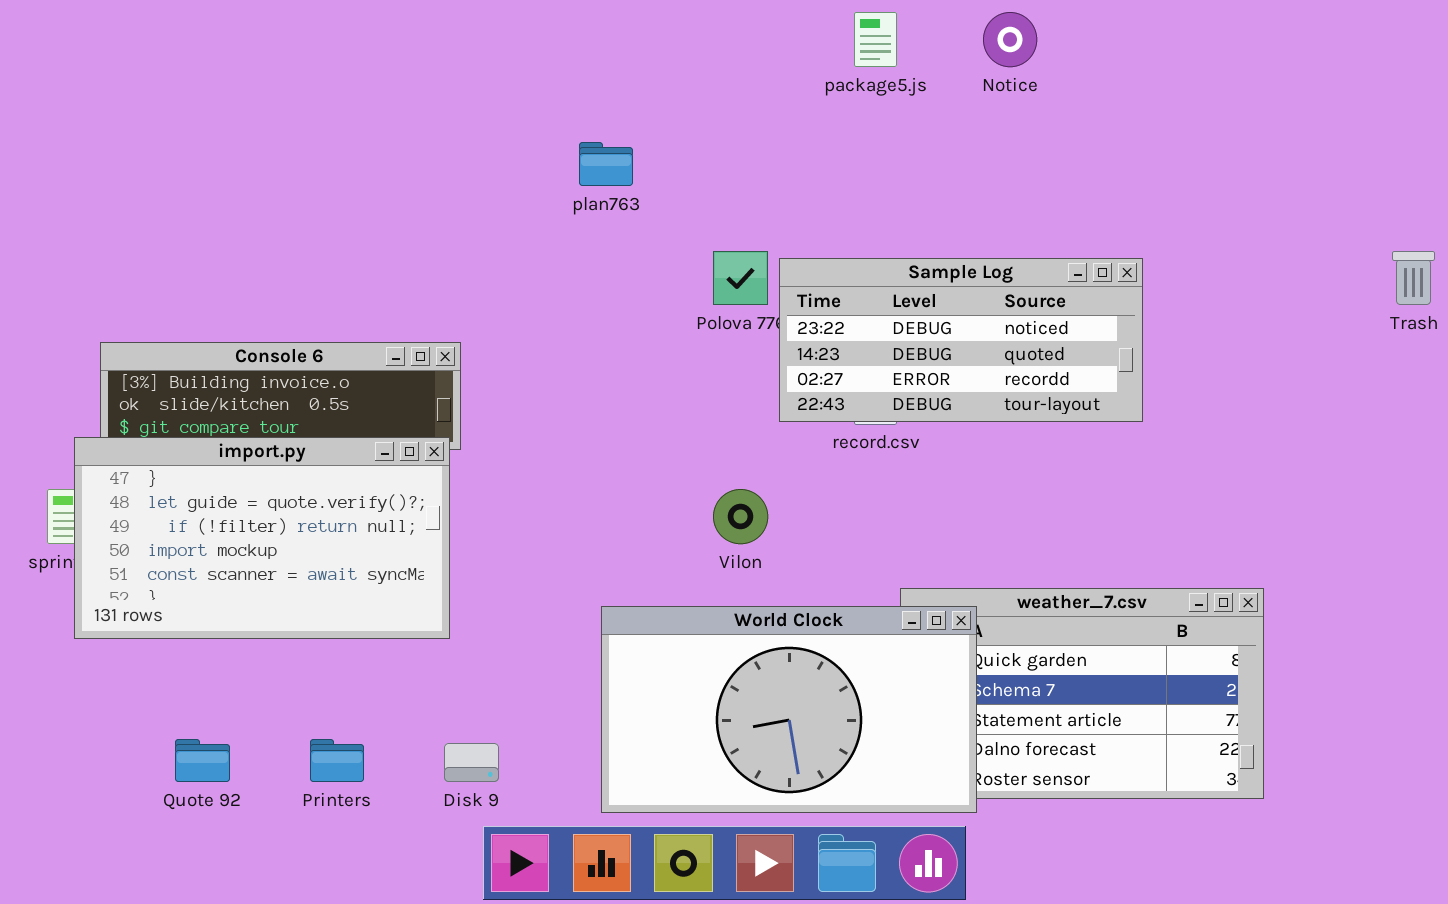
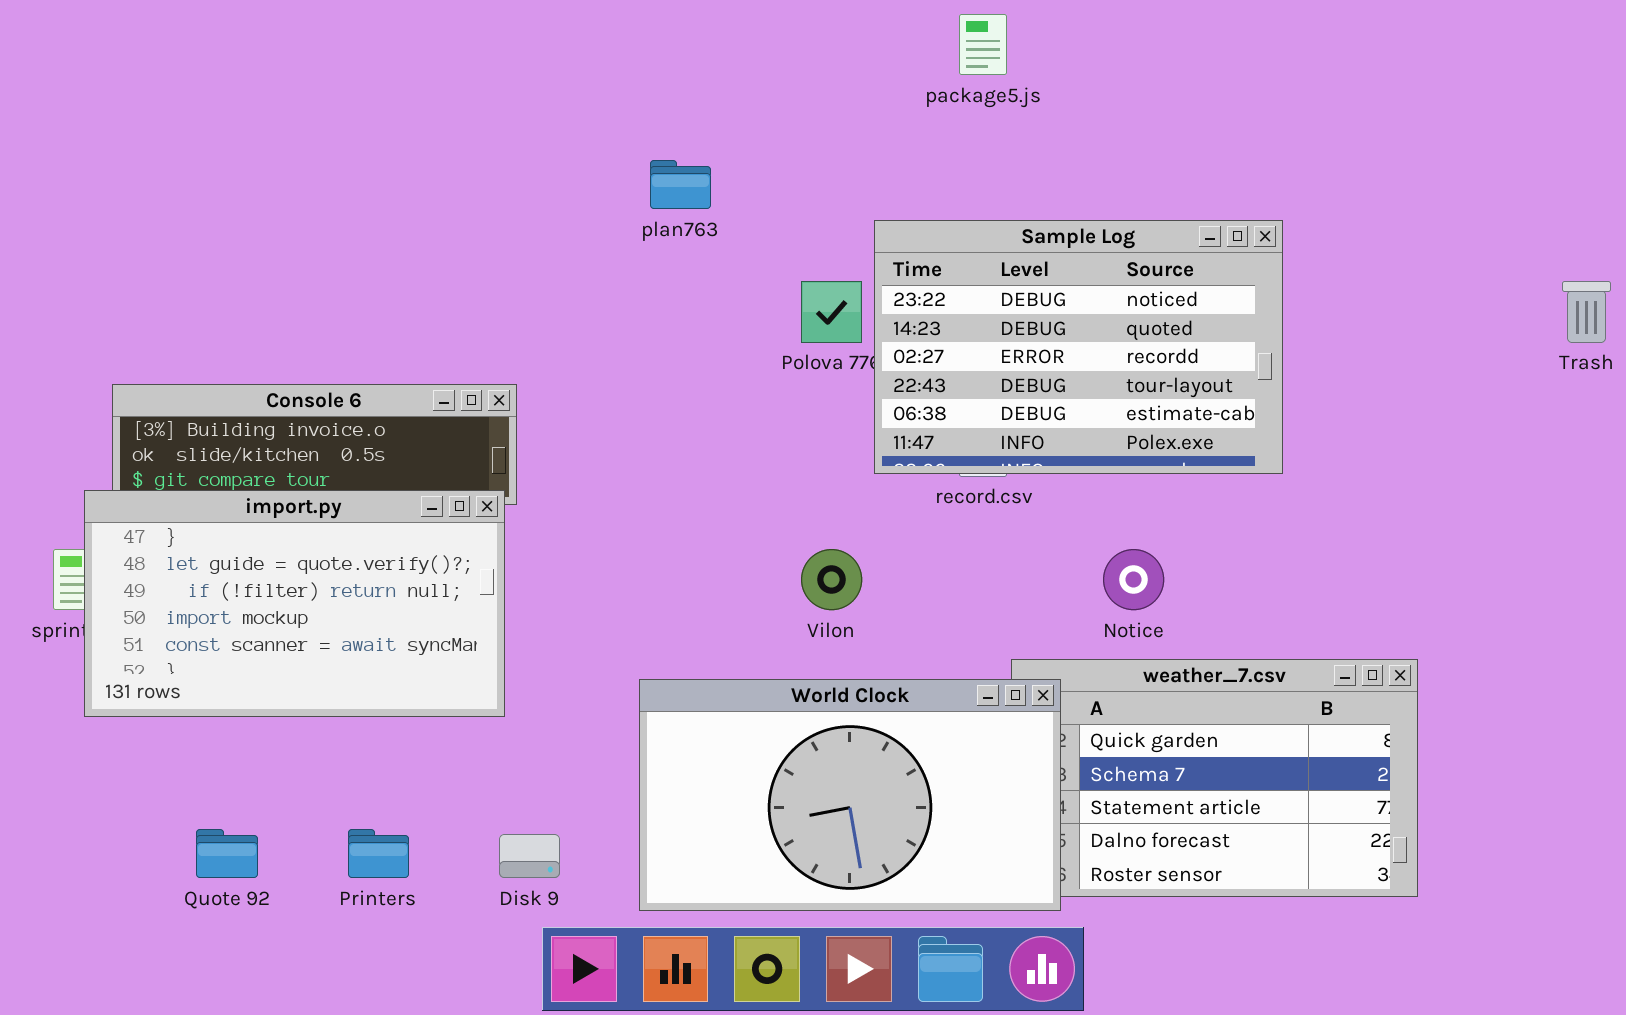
Notice: [983,12,1037,67] -> [1103,549,1164,610], moved
Sample Log: [779,258,1143,422] -> [874,220,1283,474], resized
World Clock: [601,606,977,813] -> [639,679,1061,911], moved

